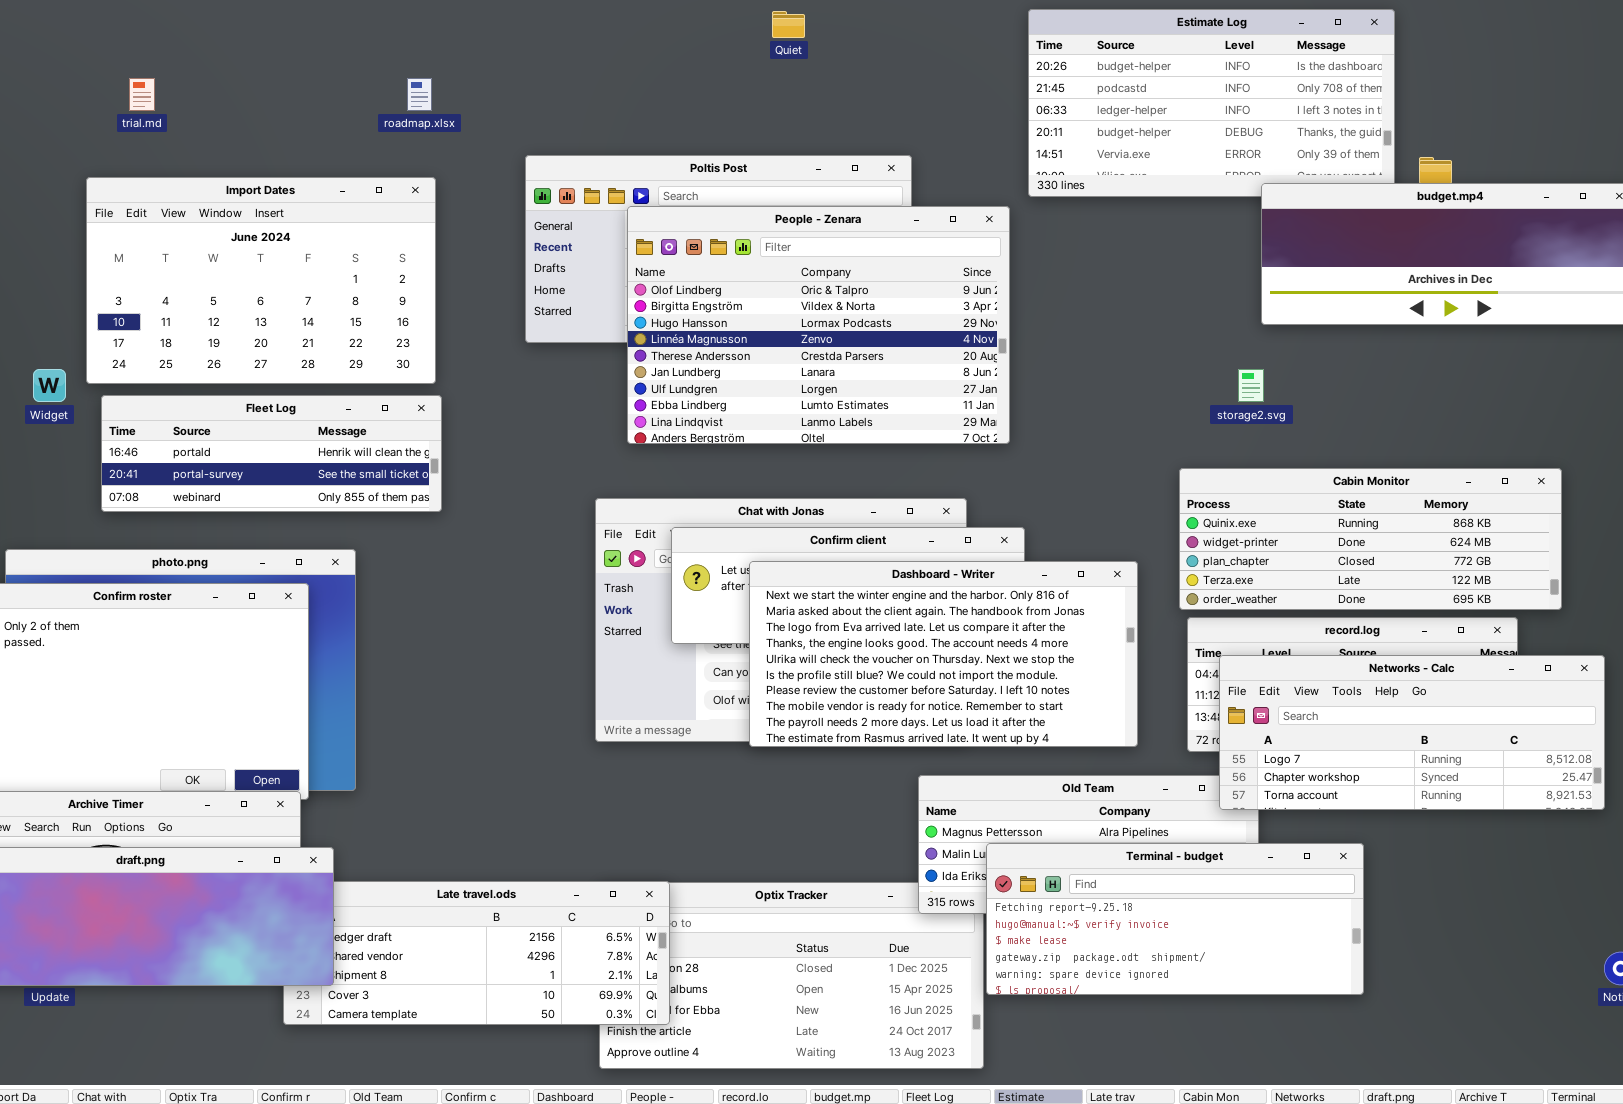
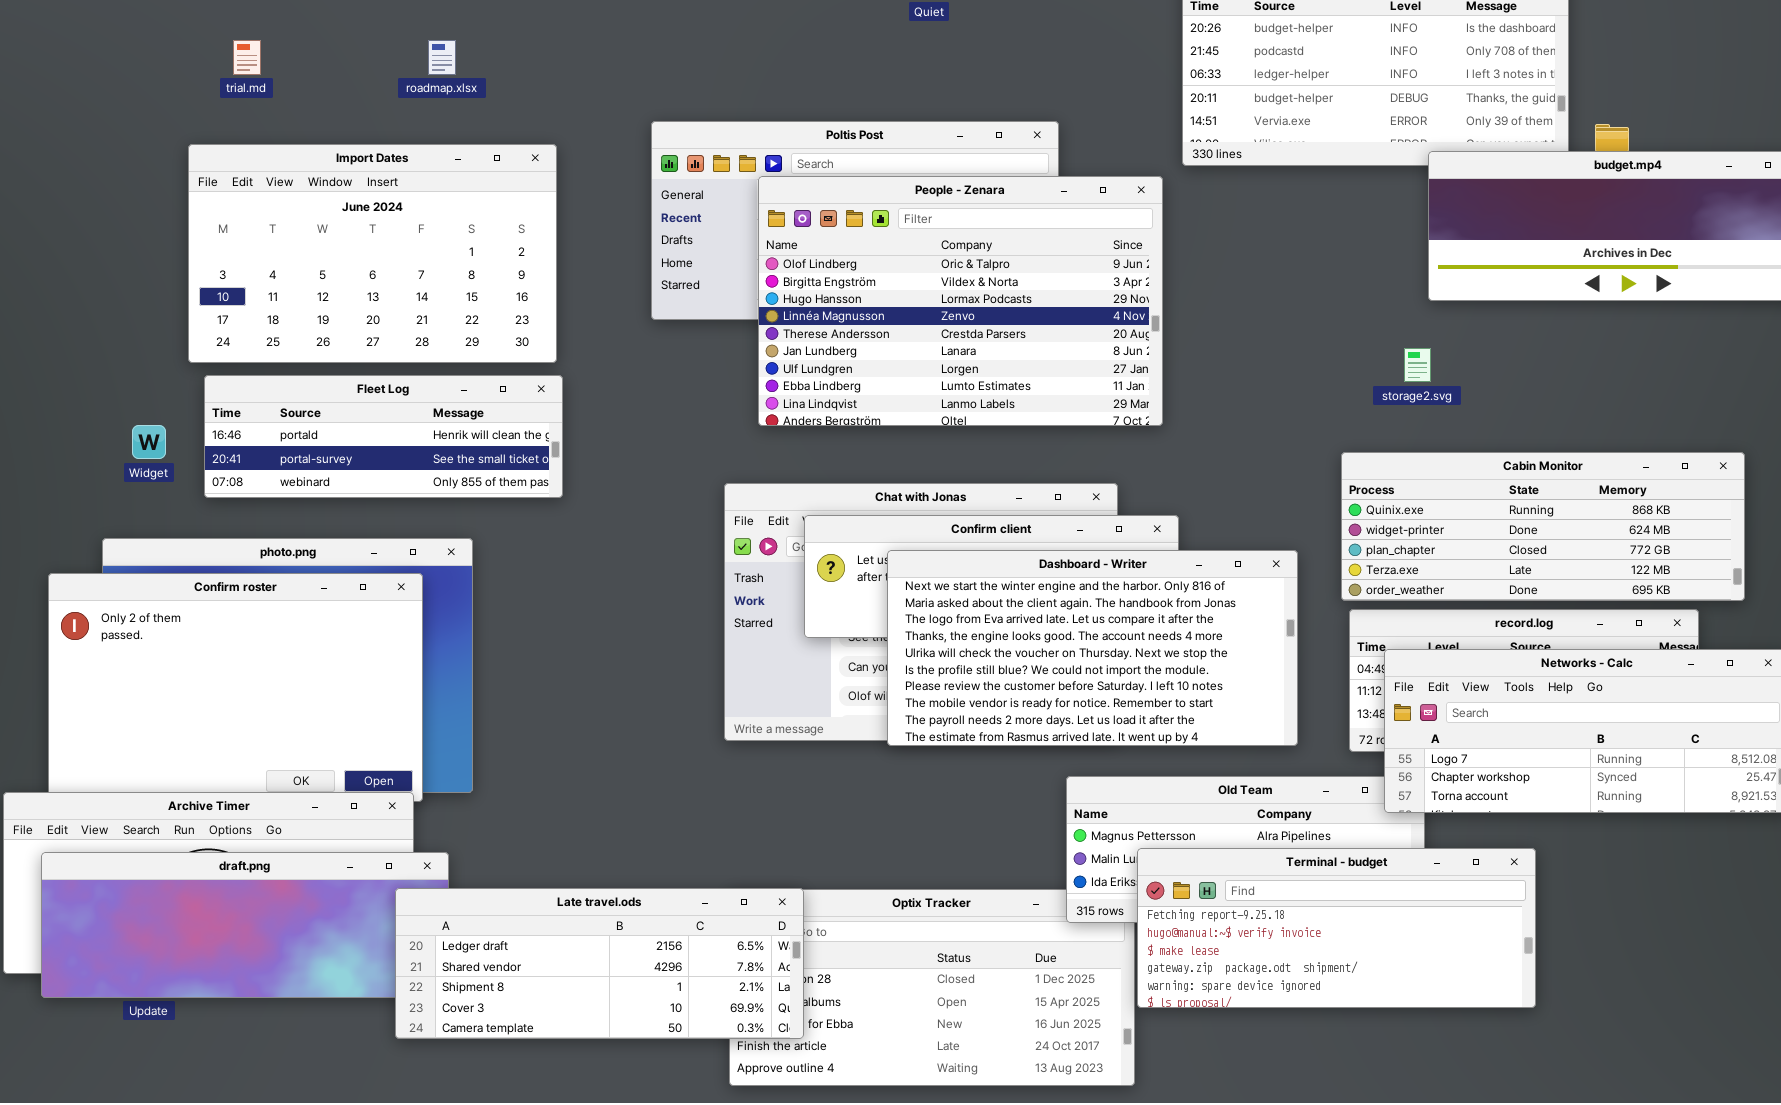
roadmap.xlsx: [407,78,432,111] -> [428,40,456,75], moved
Widget: [33,369,66,402] -> [132,425,166,459], moved
Late travel.ods: [283,881,670,1025] -> [395,888,804,1039], raised

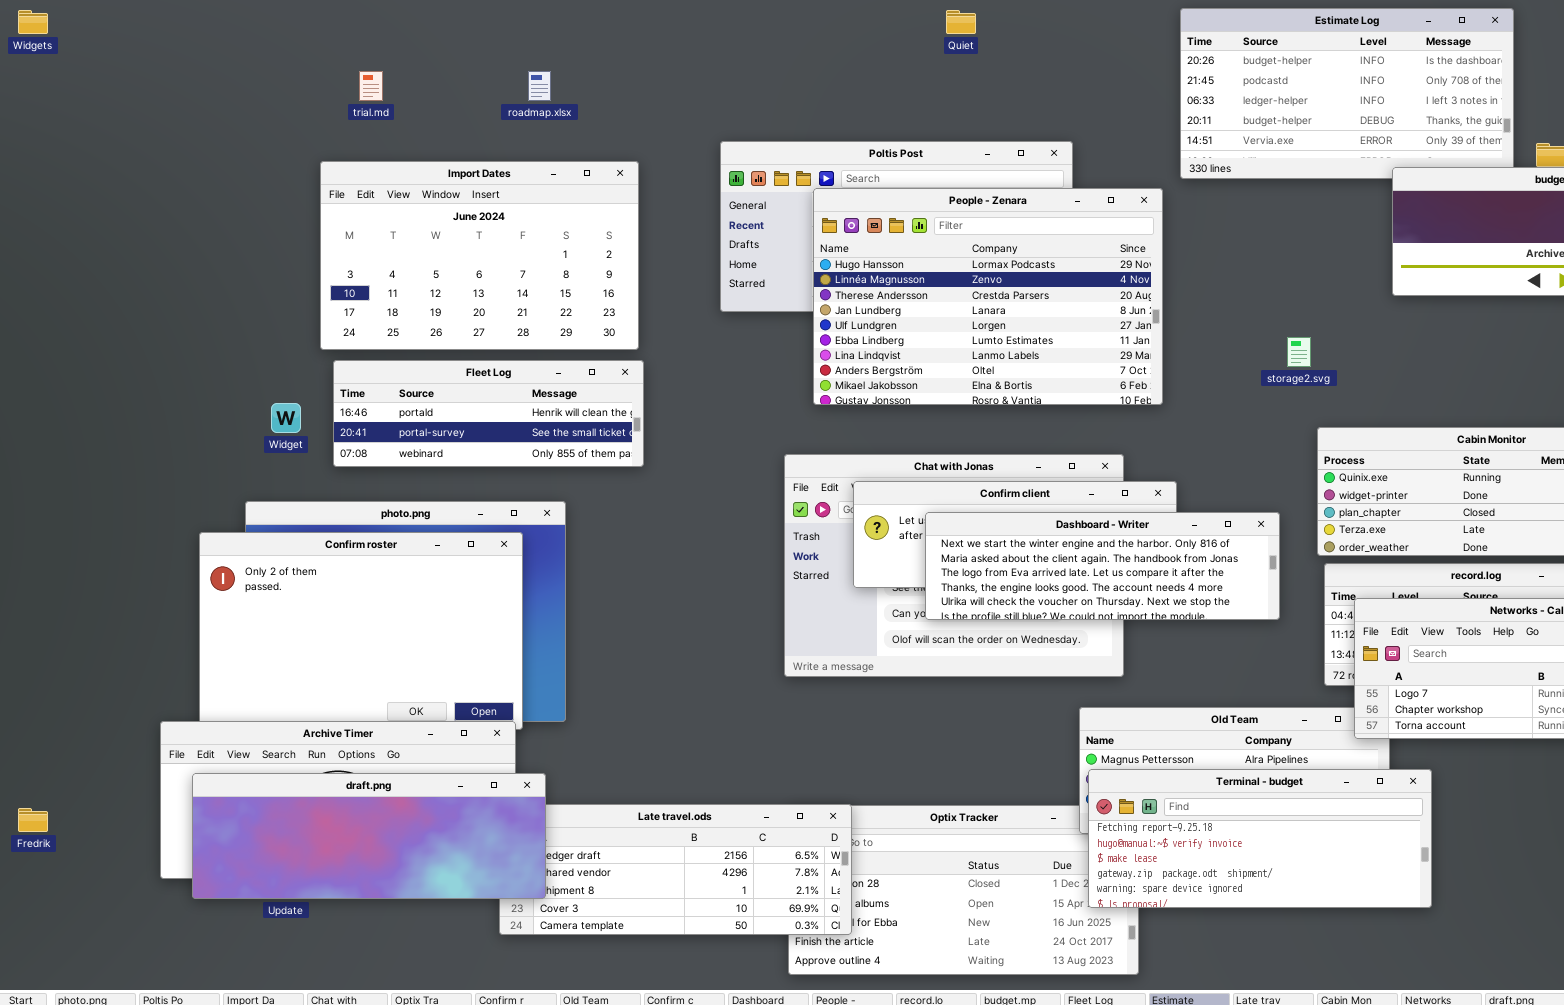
People - Zenara: [758,176,1163,426] -> [813,188,1163,405], scrolled down 2 rows
storage2.svg: [1404,348,1431,382] -> [1287,337,1311,367], moved
Dashboard - Writer: [887,550,1298,746] -> [925,512,1280,620], resized
Terminal - budget: [1137,848,1536,1008] -> [1088,769,1432,908], moved
draft.png: [41,852,449,998] -> [192,773,546,899], raised

